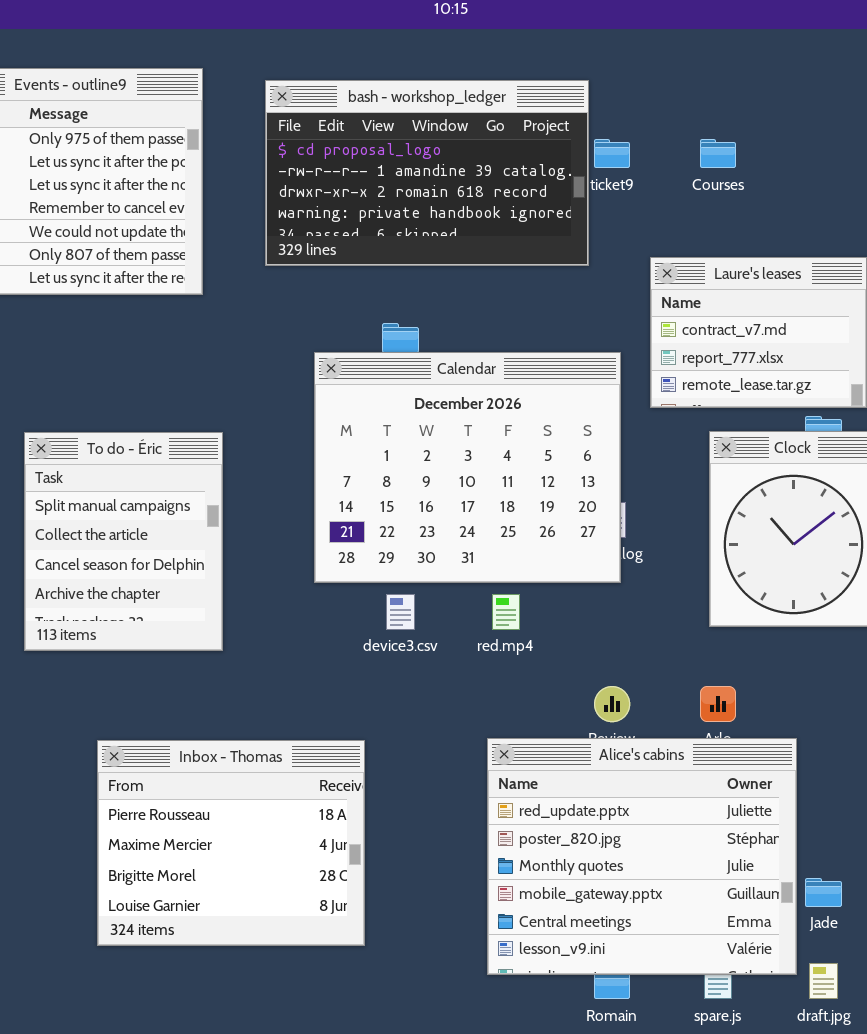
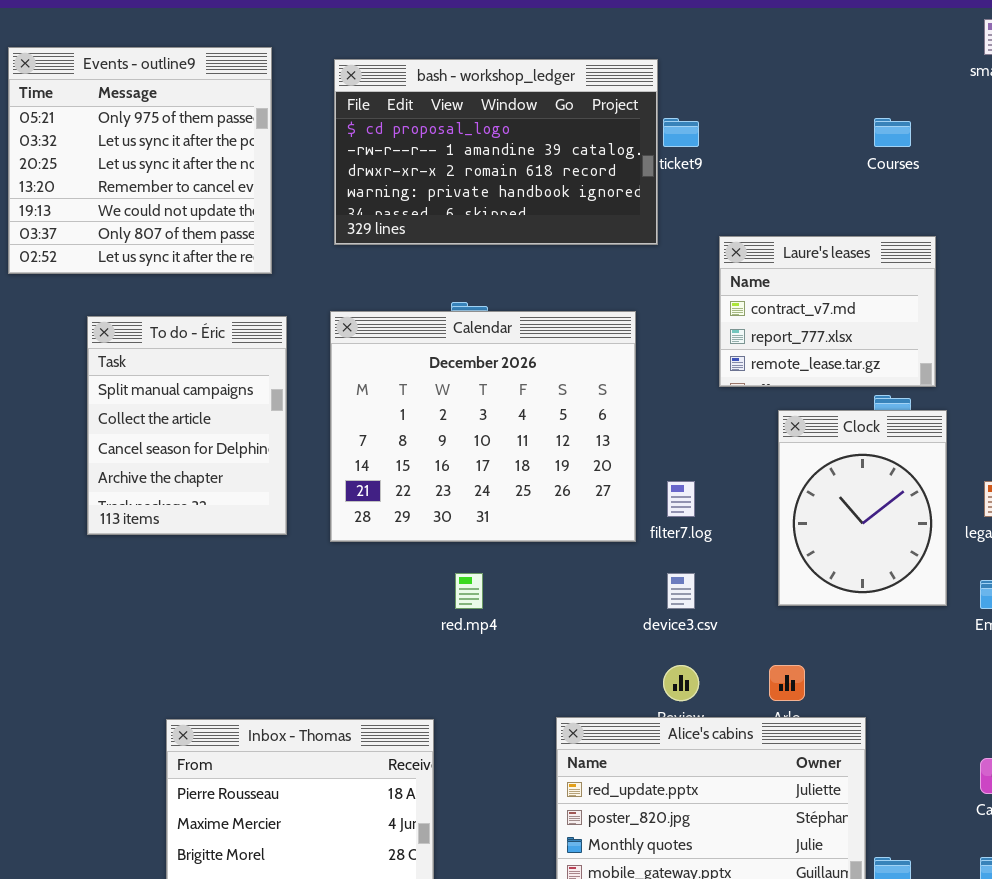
Courses: [700,139,736,168] -> [874,118,911,147], moved
Calendar: [314,352,621,583] -> [330,311,636,542], moved
To do - Éric: [24,432,223,651] -> [87,316,287,535], moved
device3.csv: [386,594,415,630] -> [667,573,695,609], moved
red.mp4: [492,594,520,630] -> [455,573,483,609], moved

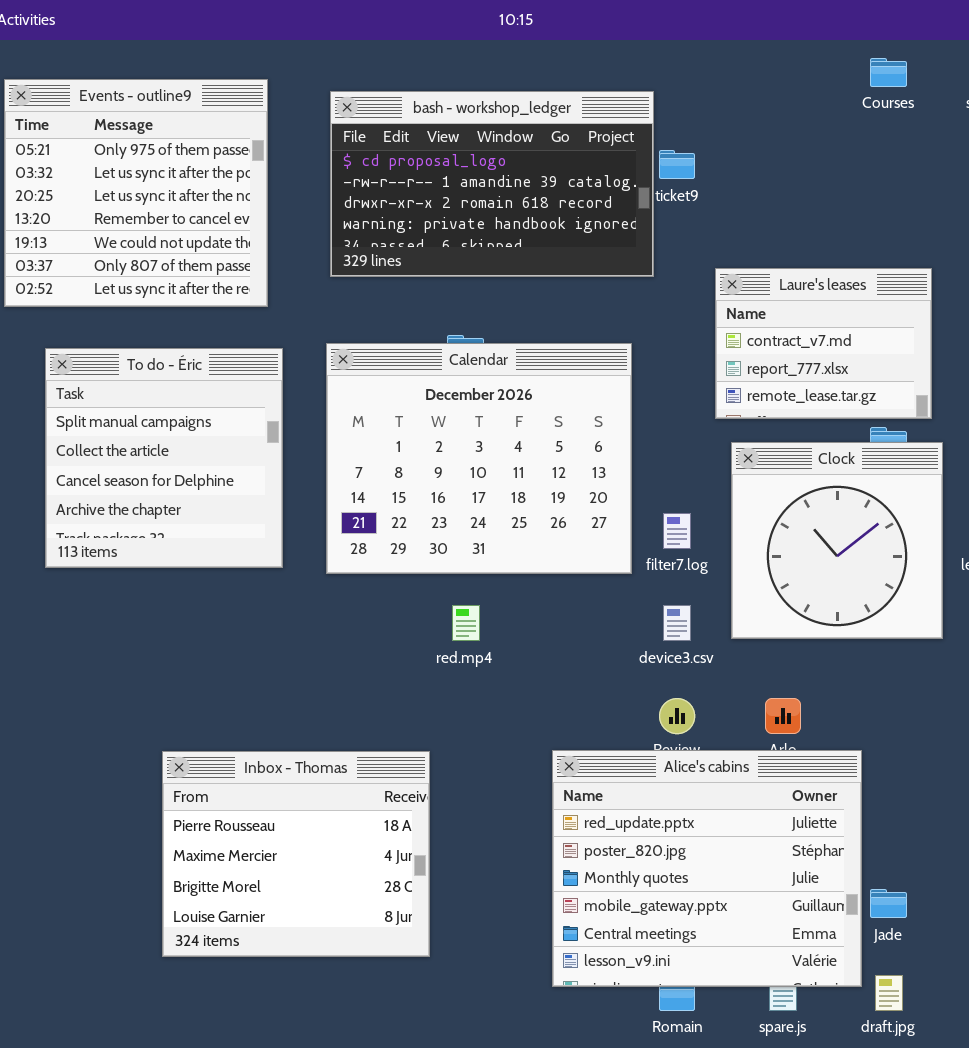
Courses: [874,118,911,147] -> [870,58,907,87], moved
To do - Éric: [87,316,287,535] -> [45,348,283,568], resized
Clock: [778,410,947,606] -> [731,442,943,639], resized

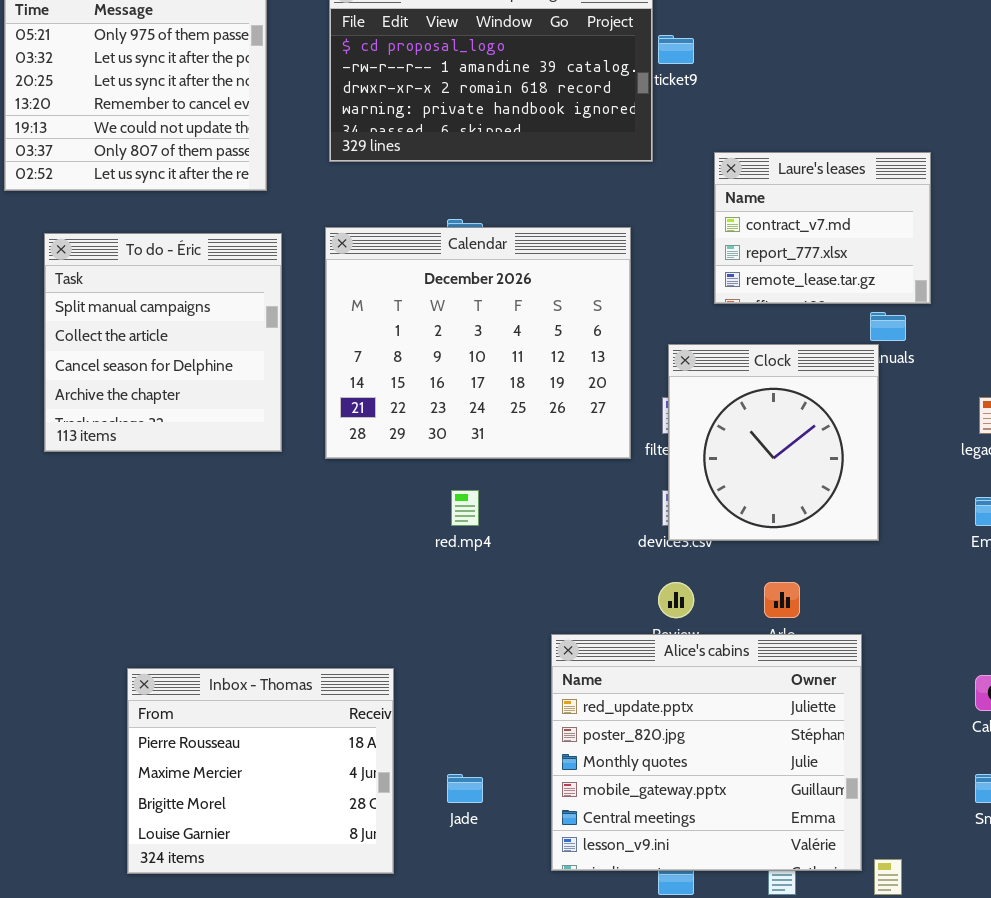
Clock: [731,442,943,639] -> [668,344,879,541], moved
Inbox - Thomas: [162,751,430,957] -> [127,668,394,874], moved
Jade: [870,889,907,918] -> [447,774,483,803], moved

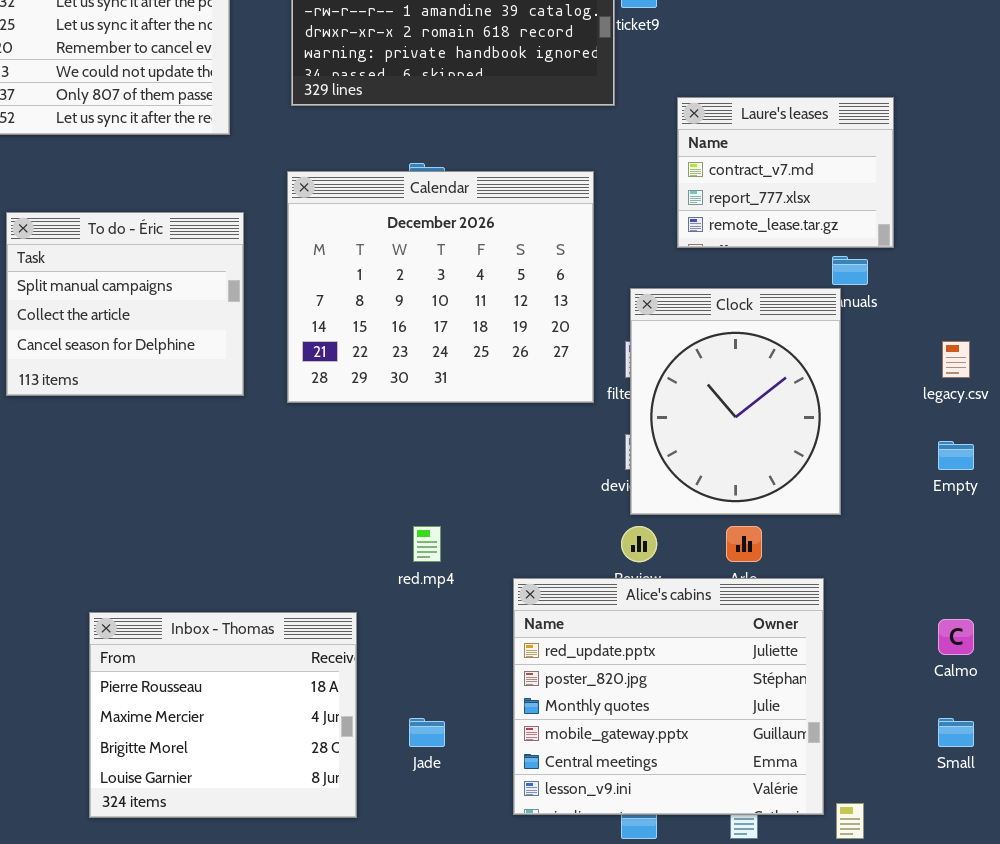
To do - Éric: [44,233,282,452] -> [6,212,244,396], resized
Clock: [668,344,879,541] -> [630,288,841,515], resized
red.mp4: [451,490,479,526] -> [413,526,441,562], moved

